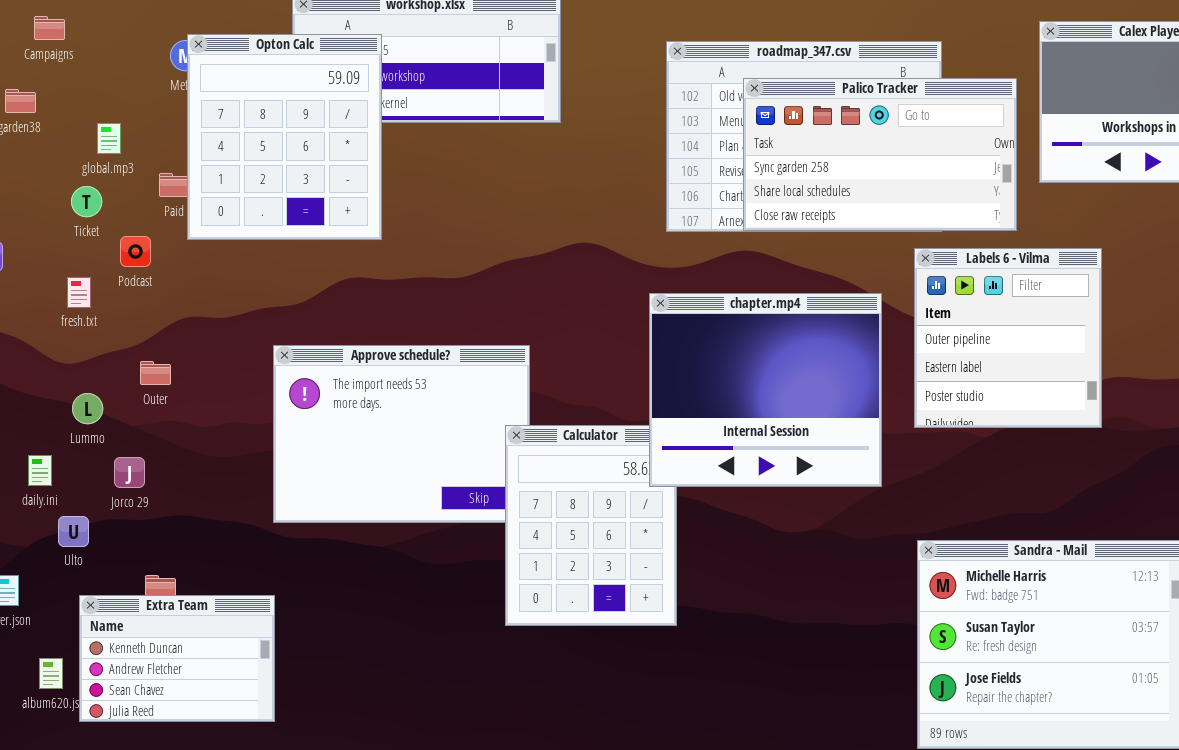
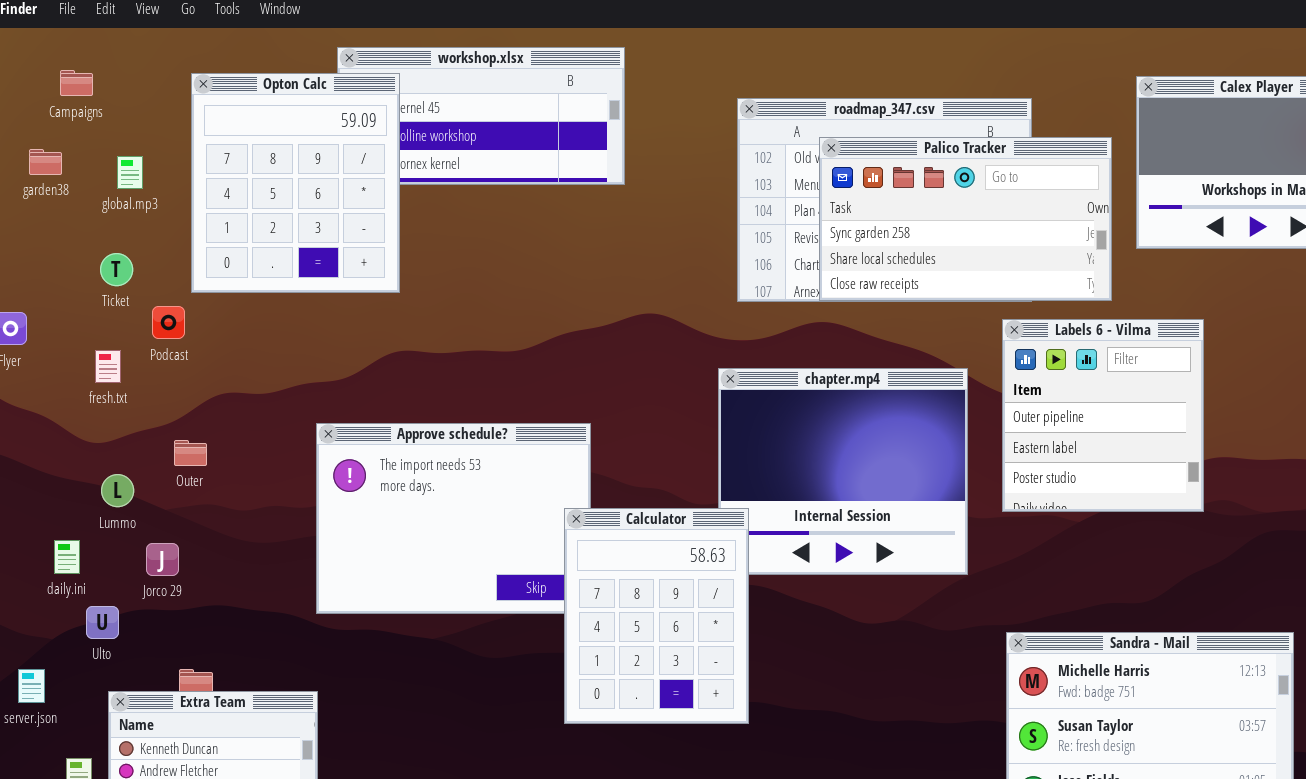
Opton Calc: [187,34,382,240] -> [191,73,400,293], moved
global.mp3: [97,123,121,154] -> [117,156,143,189], moved
Calculator: [505,425,677,626] -> [564,508,749,724], raised

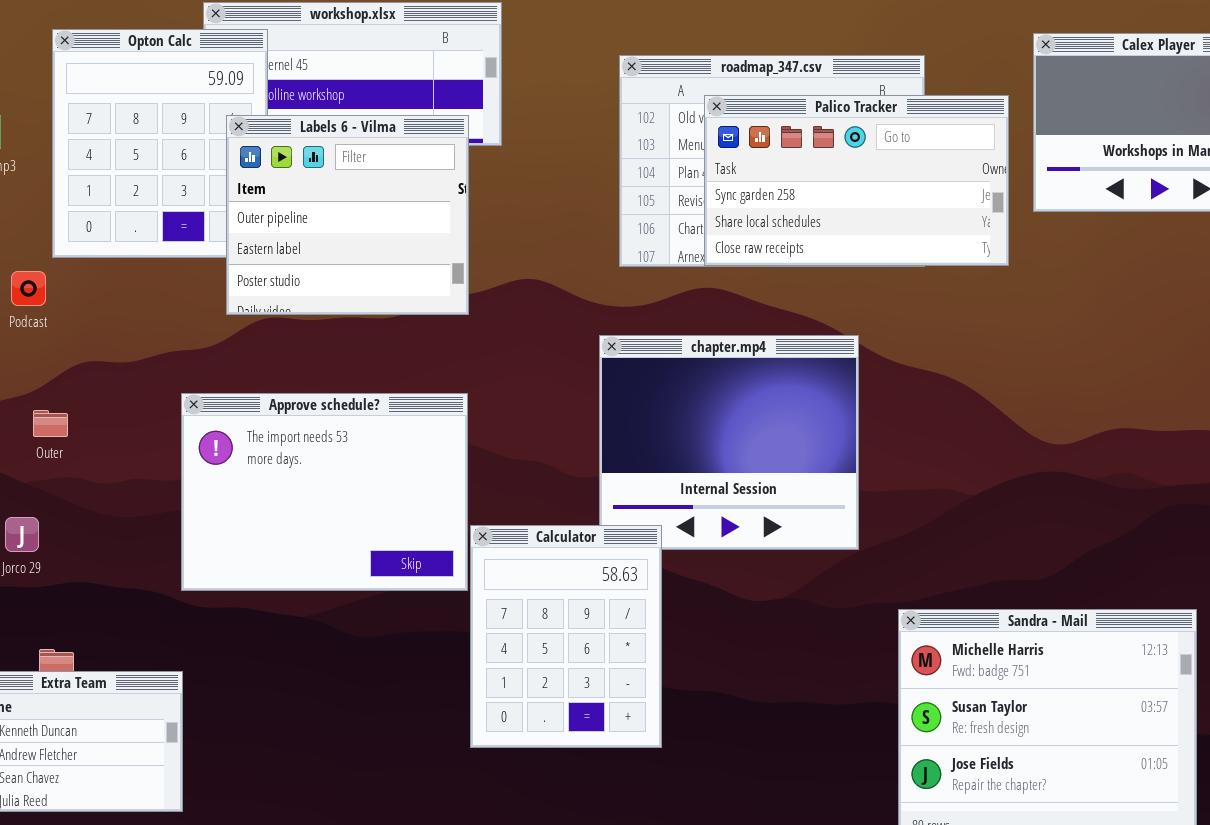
Labels 6 - Vilma: [1002,319,1204,512] -> [226,115,469,315], moved, resized
Calculator: [564,508,749,724] -> [470,525,662,748], moved

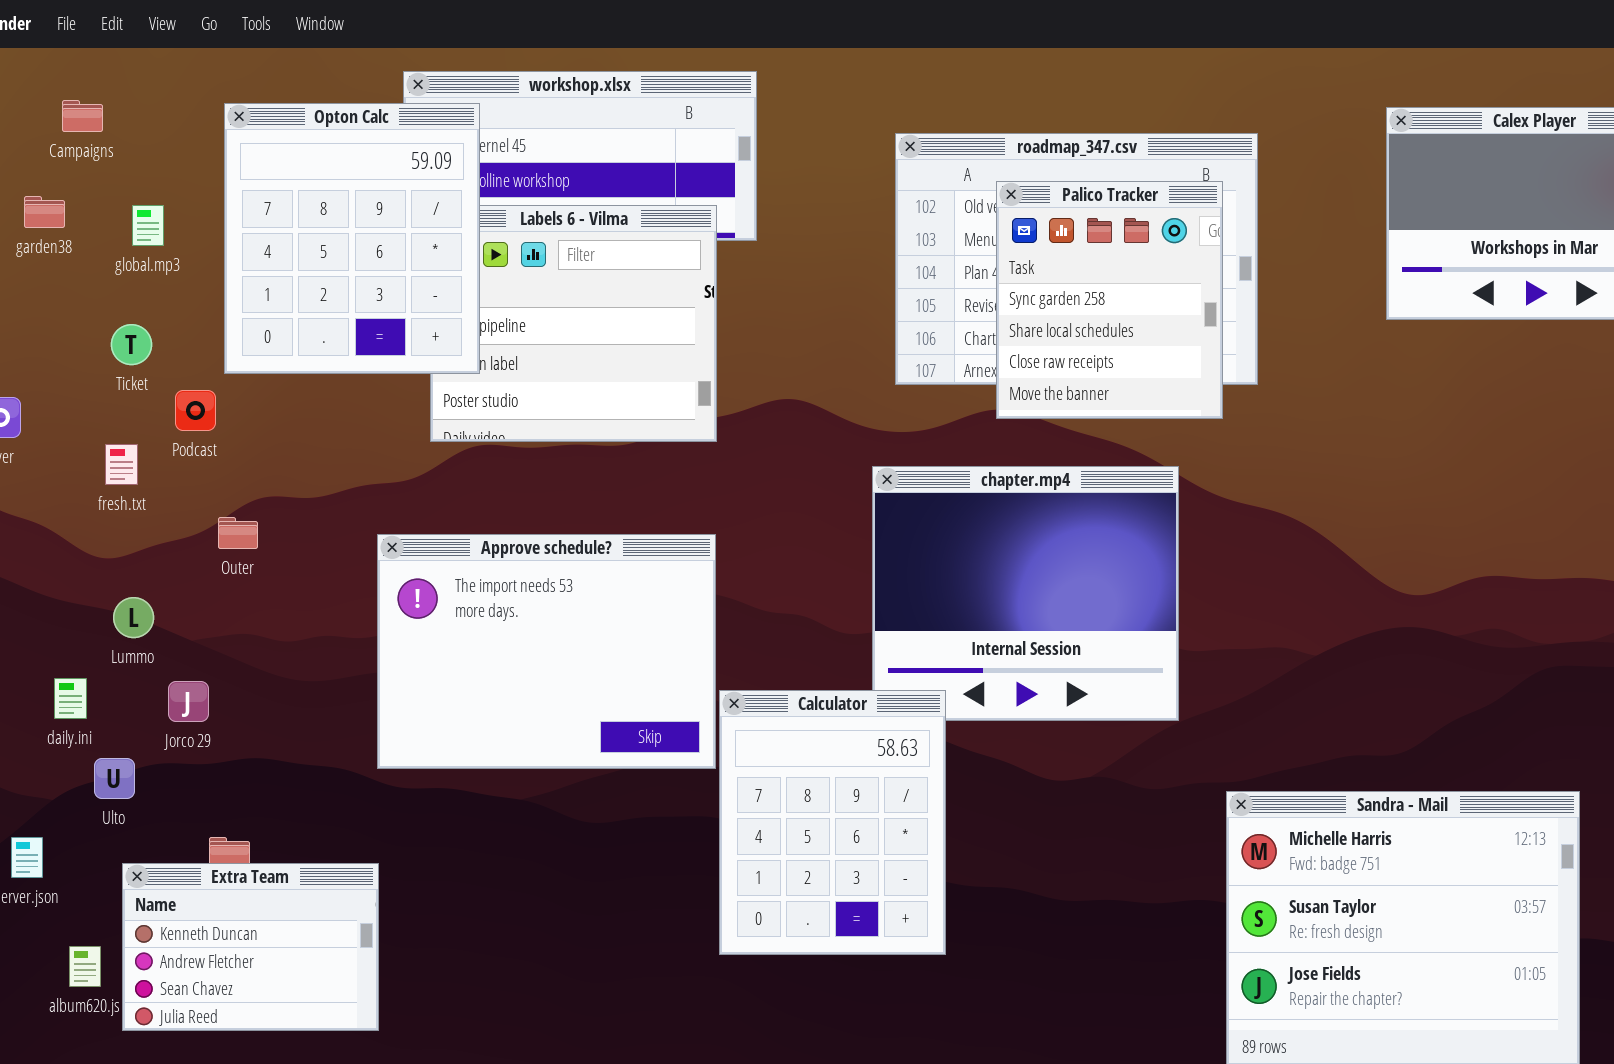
Opton Calc: [52,29,268,258] -> [224,103,480,374], raised
Palico Tracker: [704,95,1009,266] -> [996,181,1223,419], resized
Outer: [33,410,68,437] -> [218,517,258,549], moved

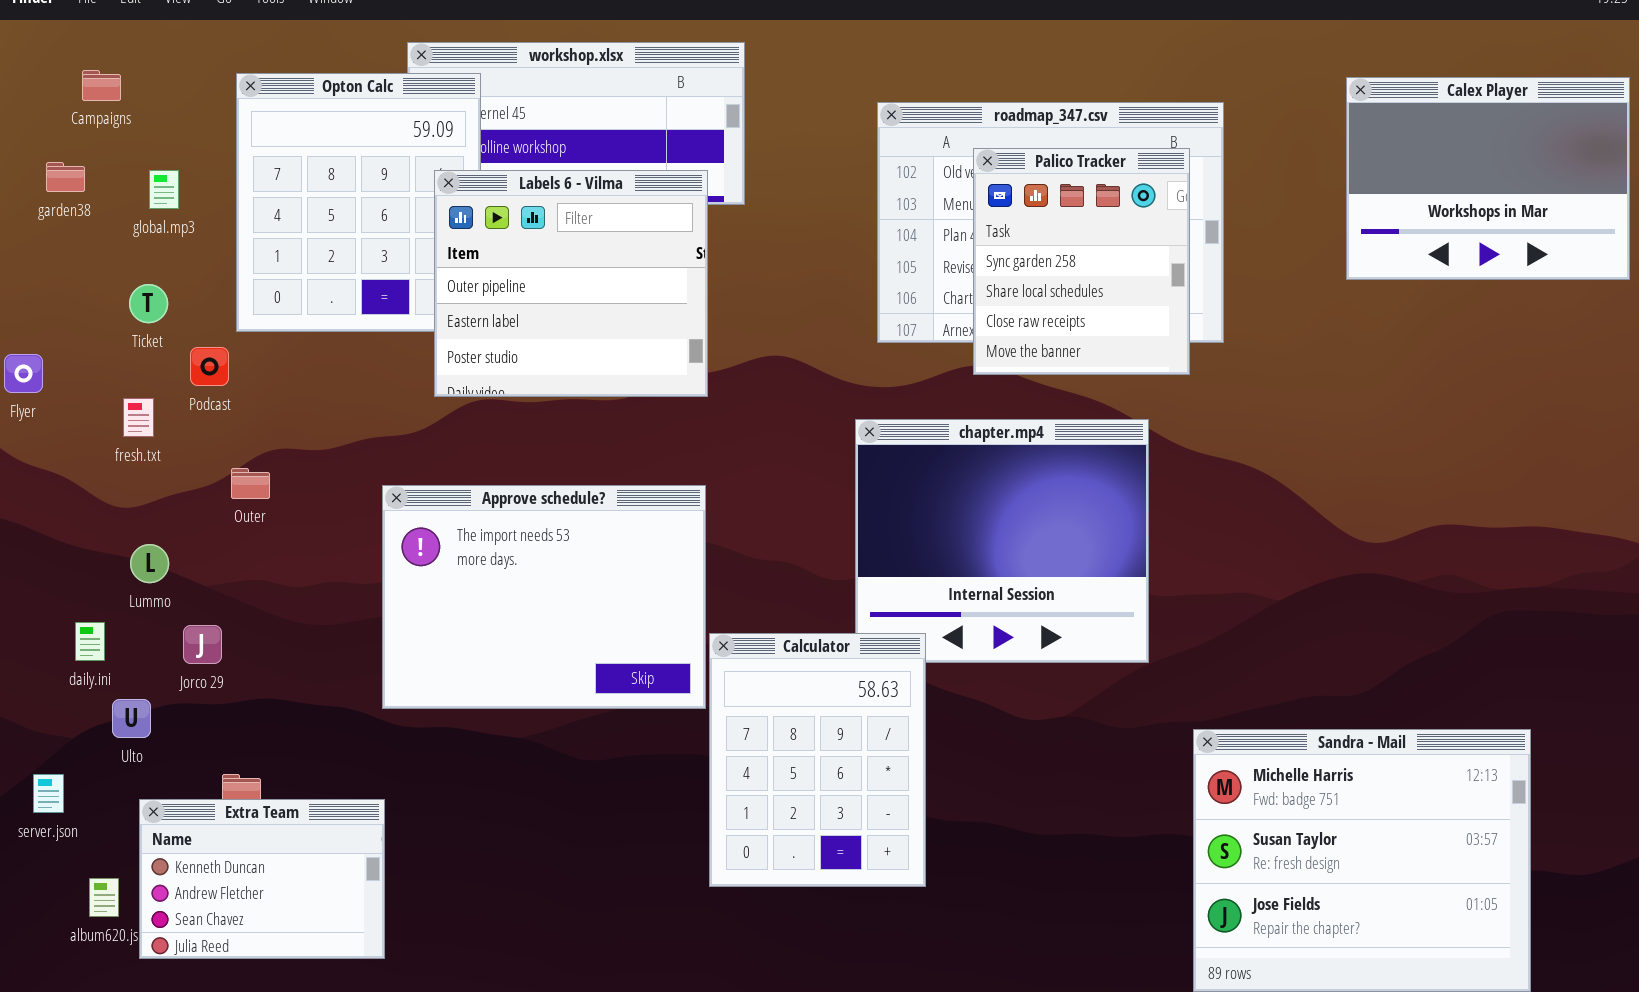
Labels 6 - Vilma: [430,205,717,442] -> [434,170,708,397], raised

